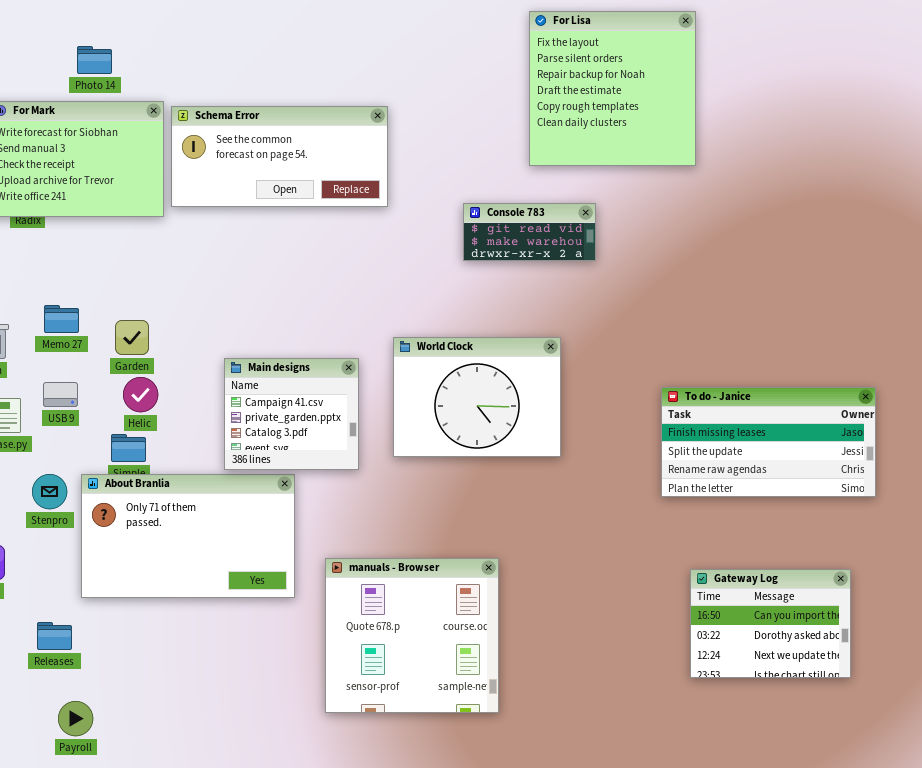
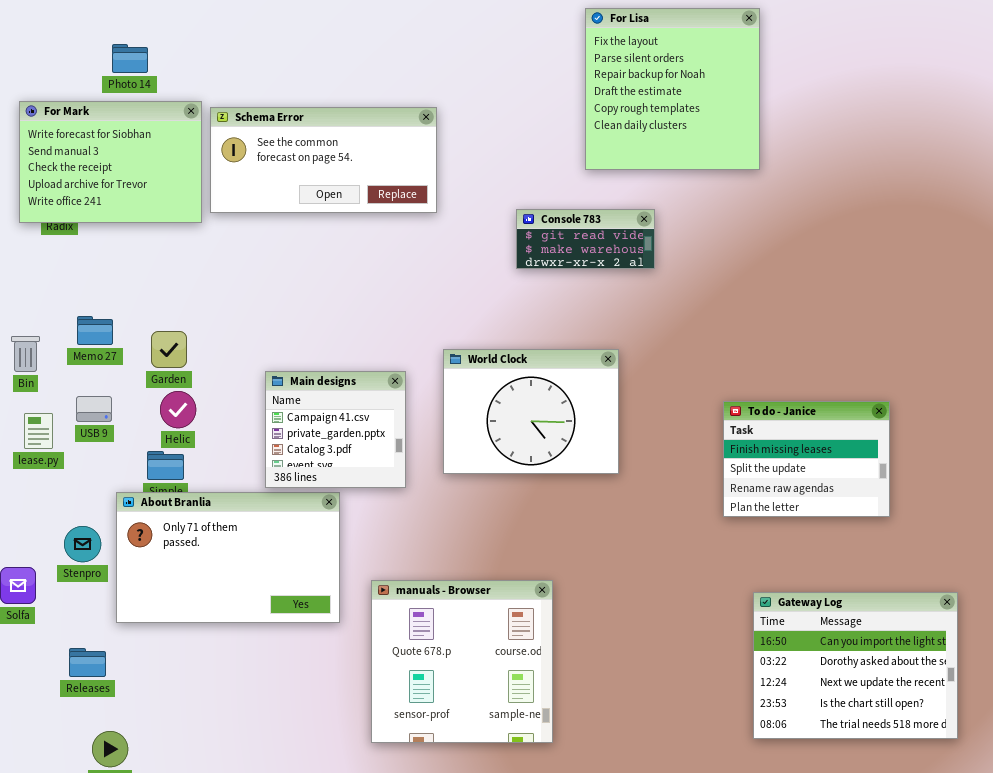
To do - Janice: [661,387,876,497] -> [723,401,890,517], resized
Stenpro: [32,474,67,509] -> [64,526,101,562], moved
Gateway Log: [690,569,851,678] -> [753,592,958,739], resized

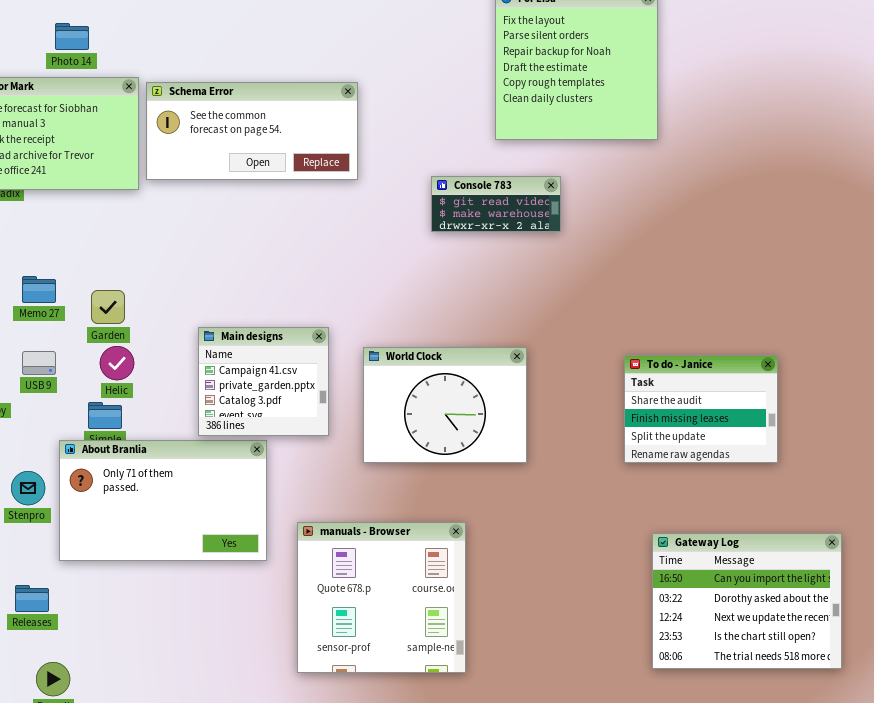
World Clock: [443,349,619,474] -> [363,347,527,463], moved
To do - Janice: [723,401,890,517] -> [624,355,778,463], scrolled up 1 row

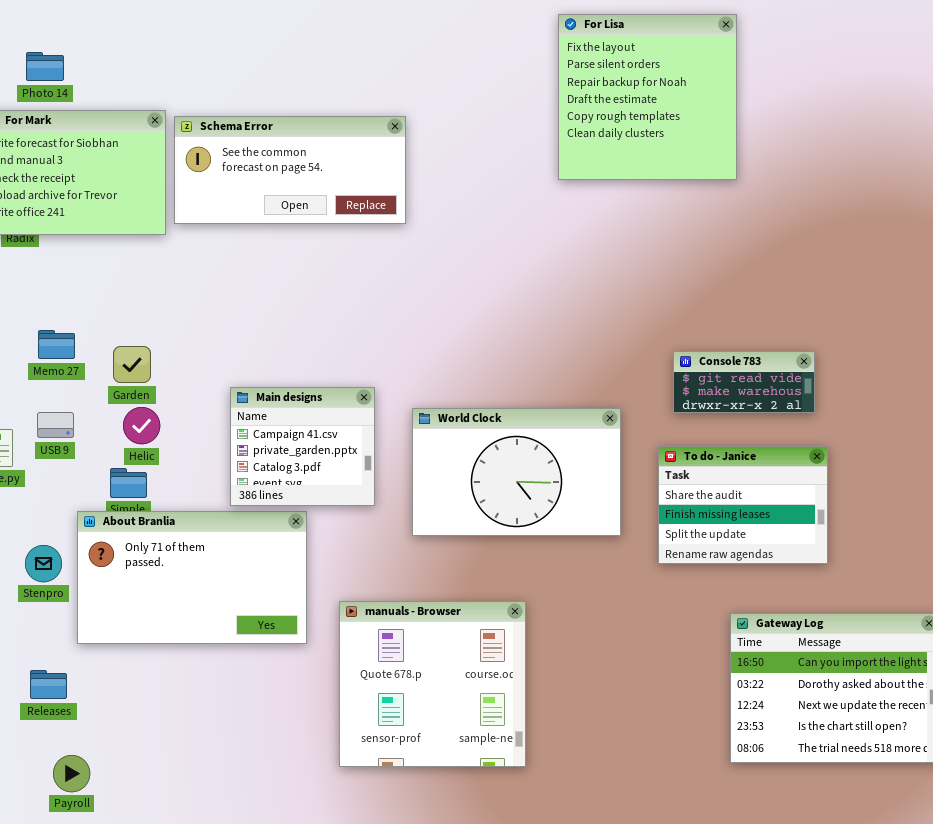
Photo 14: [55,23,89,50] -> [26,52,64,81], moved
Console 783: [431,176,561,232] -> [673,351,815,413], moved
World Clock: [363,347,527,463] -> [412,408,621,536], resized
To do - Janice: [624,355,778,463] -> [658,446,828,564], moved

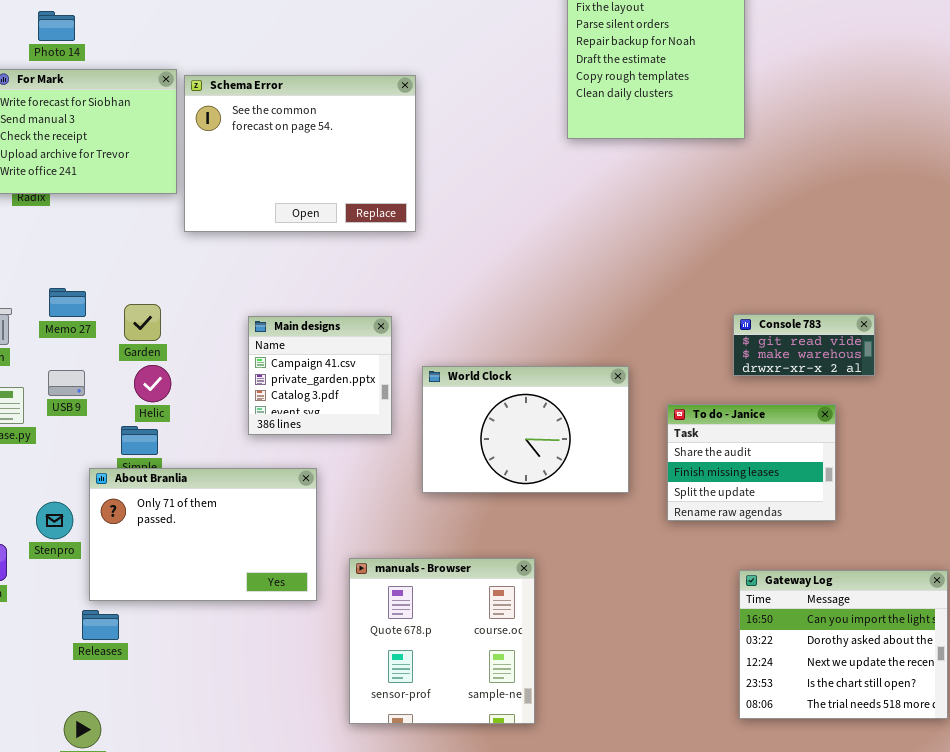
Schema Error: [174,116,406,224] -> [184,75,416,232], resized
Console 783: [673,351,815,413] -> [733,314,875,376], moved
Main designs: [230,387,375,506] -> [248,316,392,435], moved
Releases: [30,670,67,699] -> [82,610,119,640], moved

